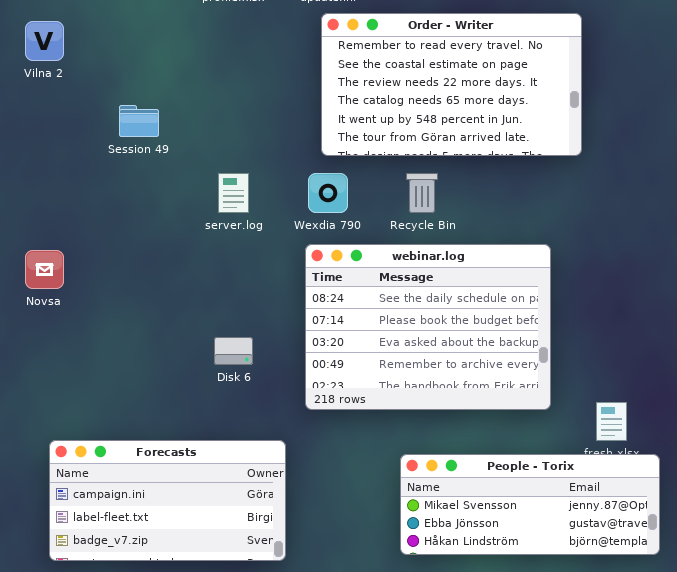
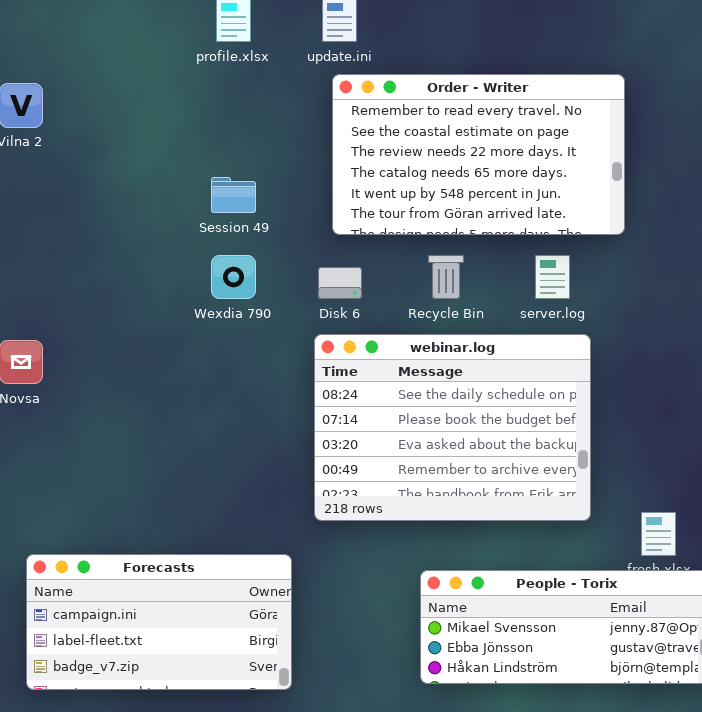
Session 49: [119,105,159,137] -> [211,177,256,213], moved
server.log: [218,173,249,213] -> [535,255,570,299], moved
Wexdia 790: [308,173,348,213] -> [211,255,256,299], moved
Disk 6: [214,337,253,365] -> [318,267,362,299], moved

